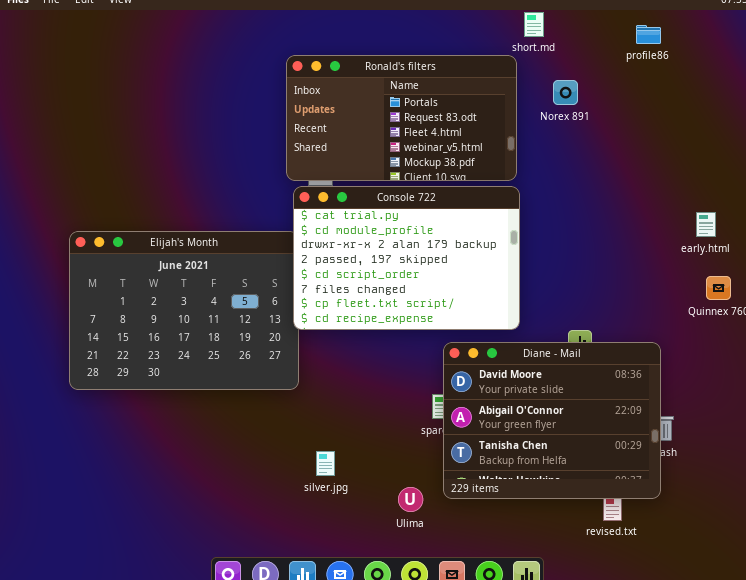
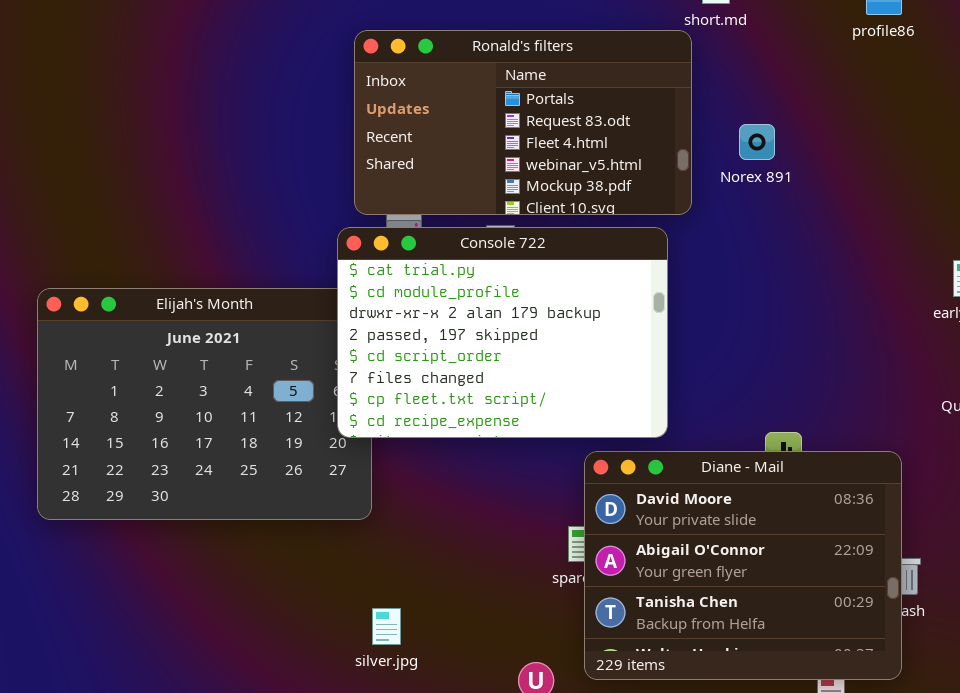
Norex 891: [553,80,578,105] -> [739,124,775,160], moved
Console 722: [293,186,520,330] -> [337,227,668,438], moved
silver.jpg: [316,451,335,476] -> [372,608,401,645], moved

